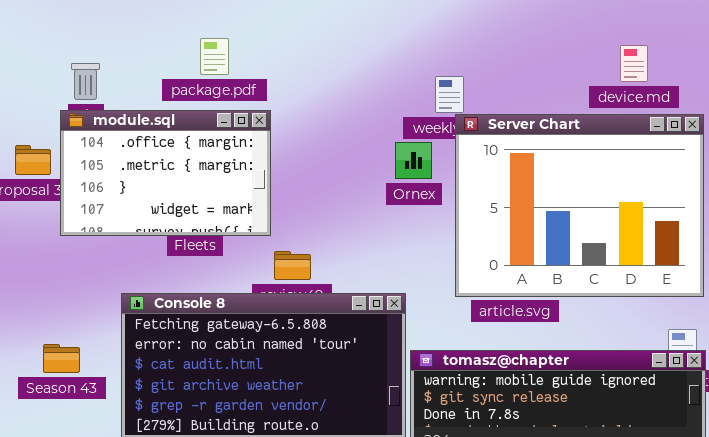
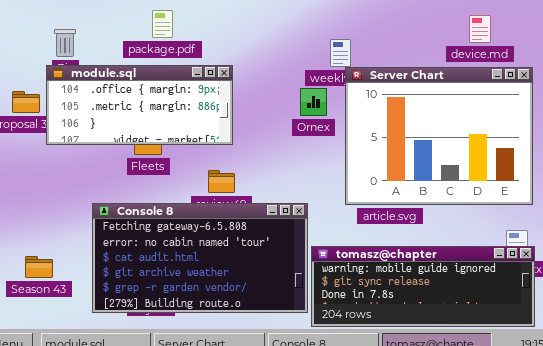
module.sql: [60,110,271,236] -> [46,65,233,145], resized
Season 43: [43,344,80,373] -> [25,256,53,278], moved

